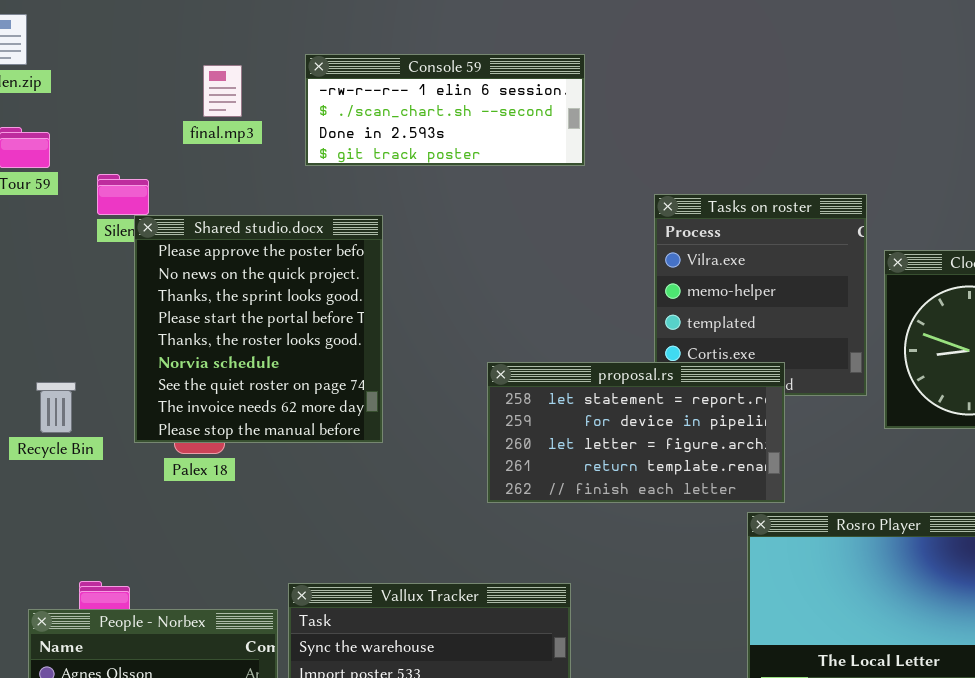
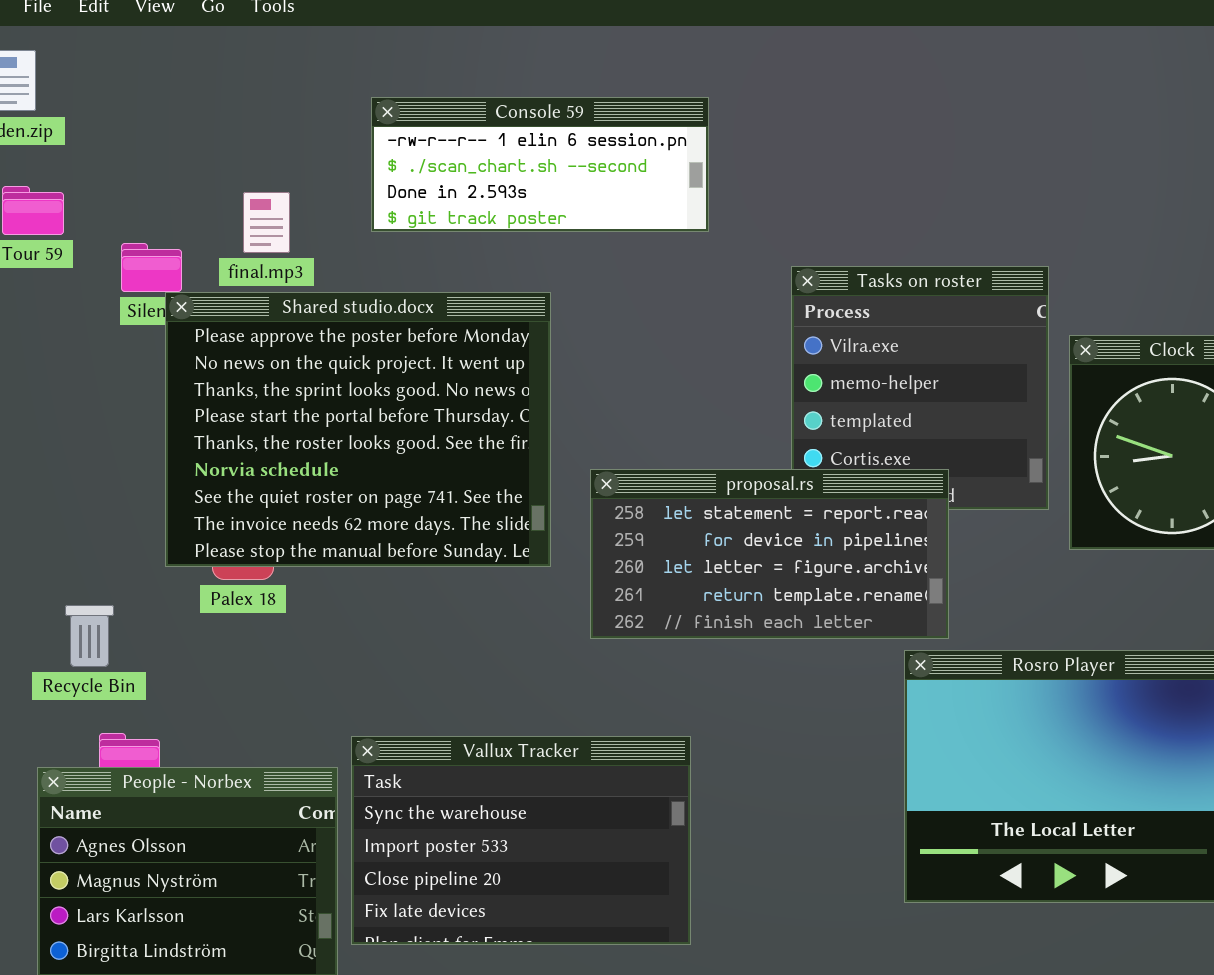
final.mp3: [203,65,242,117] -> [243,192,290,253], moved
Shared studio.docx: [134,215,383,443] -> [165,292,551,567], resized
Recycle Bin: [36,382,76,433] -> [65,605,114,667], moved

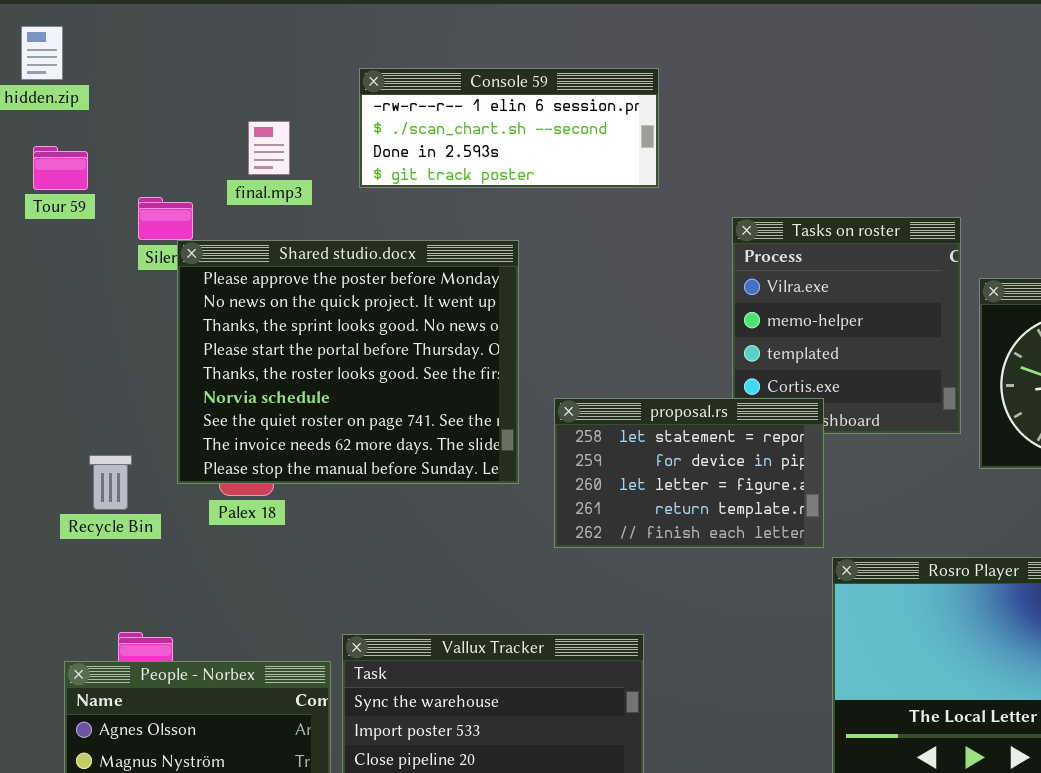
final.mp3: [243,192,290,253] -> [248,121,290,175], moved
proposal.rs: [590,469,949,639] -> [554,398,824,548], resized
Recycle Bin: [65,605,114,667] -> [89,455,132,510], moved

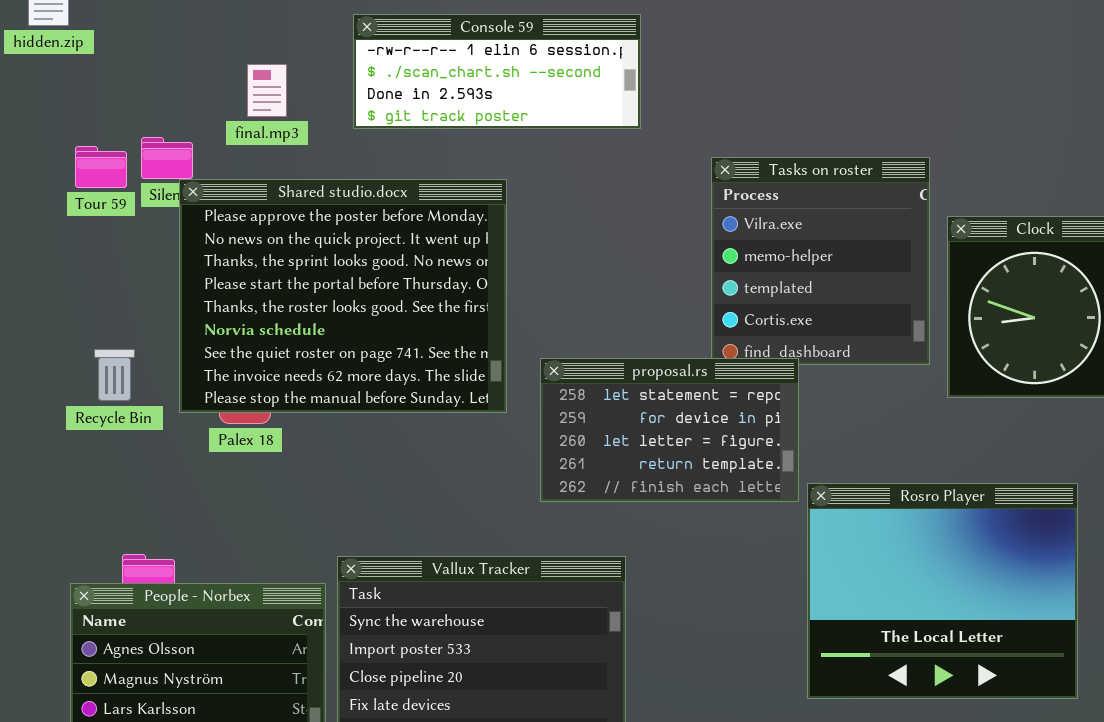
Tour 59: [33,146,88,190] -> [75,146,127,188], moved
proposal.rs: [554,398,824,548] -> [540,358,799,502], moved
Recycle Bin: [89,455,132,510] -> [94,349,135,401], moved

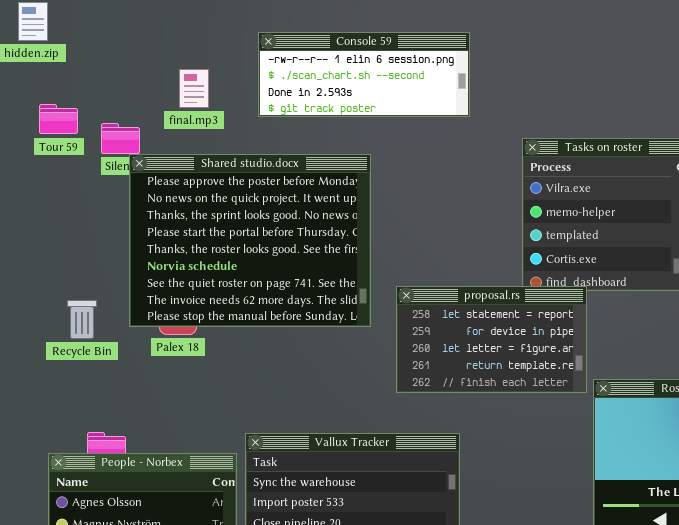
Tour 59: [75,146,127,188] -> [39,104,78,134], moved
Recycle Bin: [94,349,135,401] -> [67,300,97,339], moved

